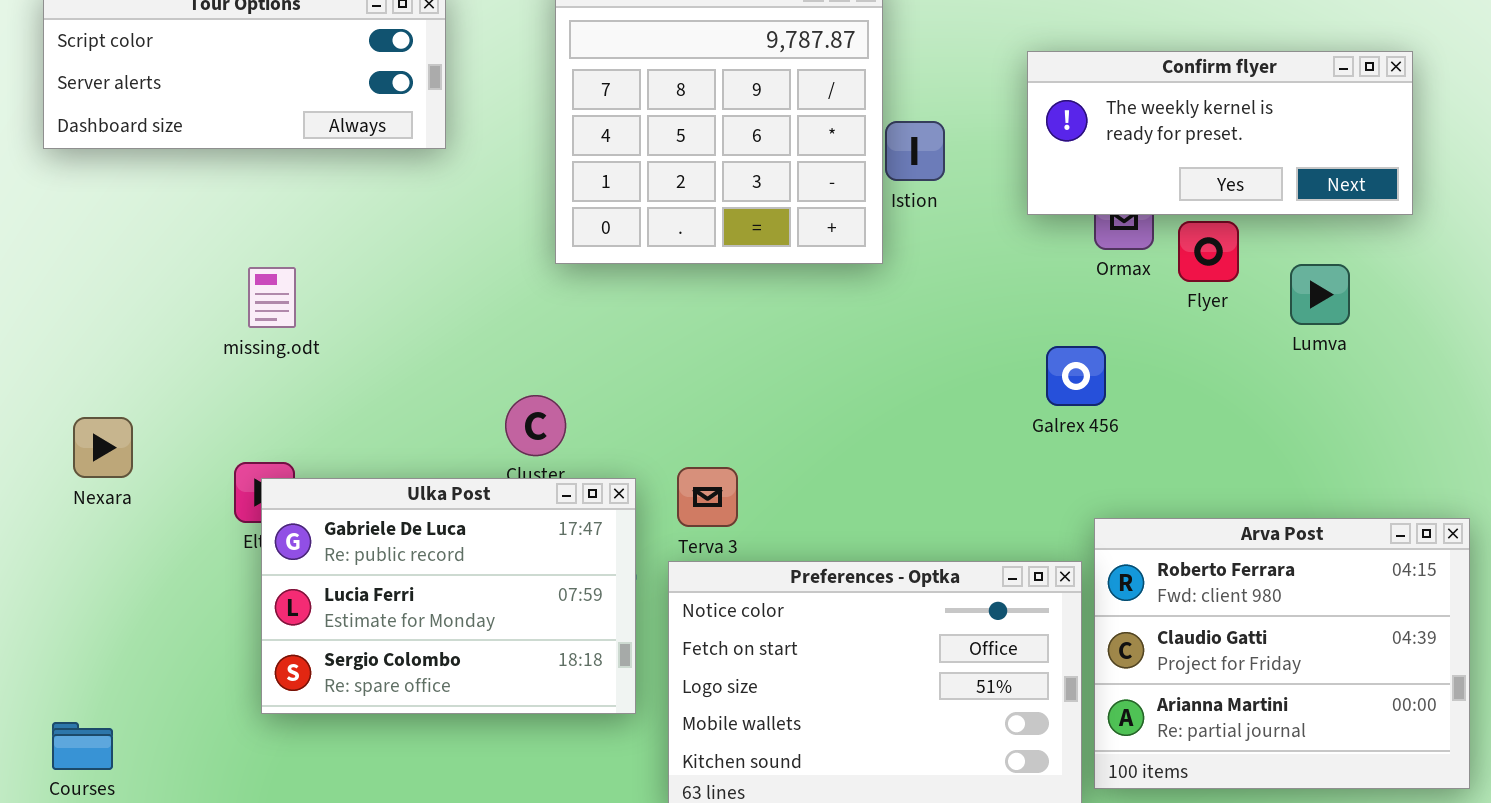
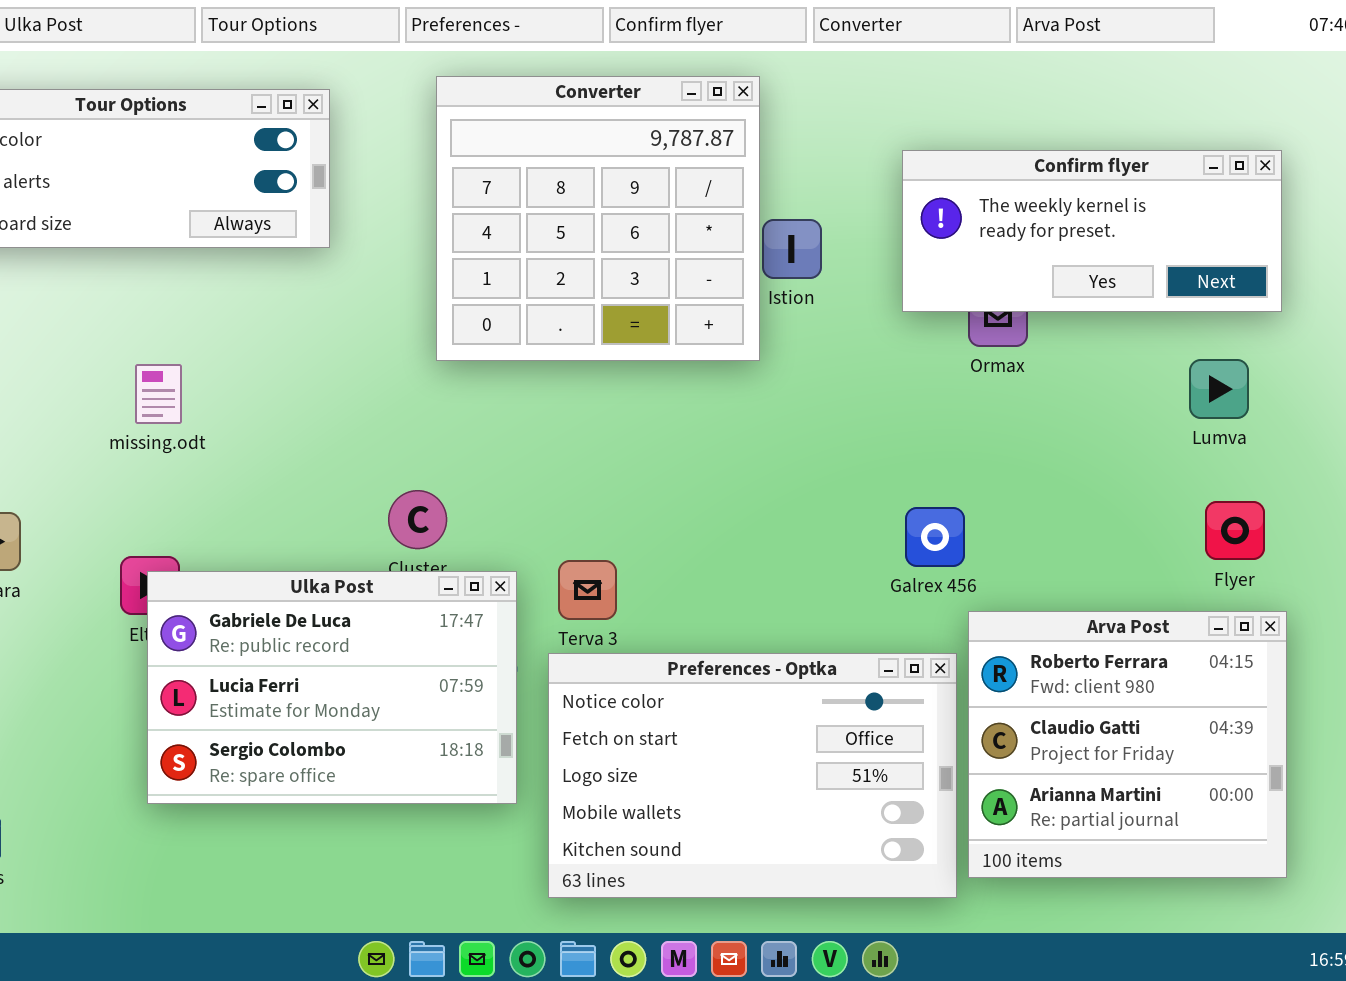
Flyer: [1178,221,1239,282] -> [1205,501,1265,560], moved
Lumva: [1290,264,1350,325] -> [1189,359,1249,419], moved
Galrex 456: [1046,346,1106,406] -> [905,507,965,567], moved
Arva Post: [1094,518,1470,789] -> [968,611,1287,878], resized

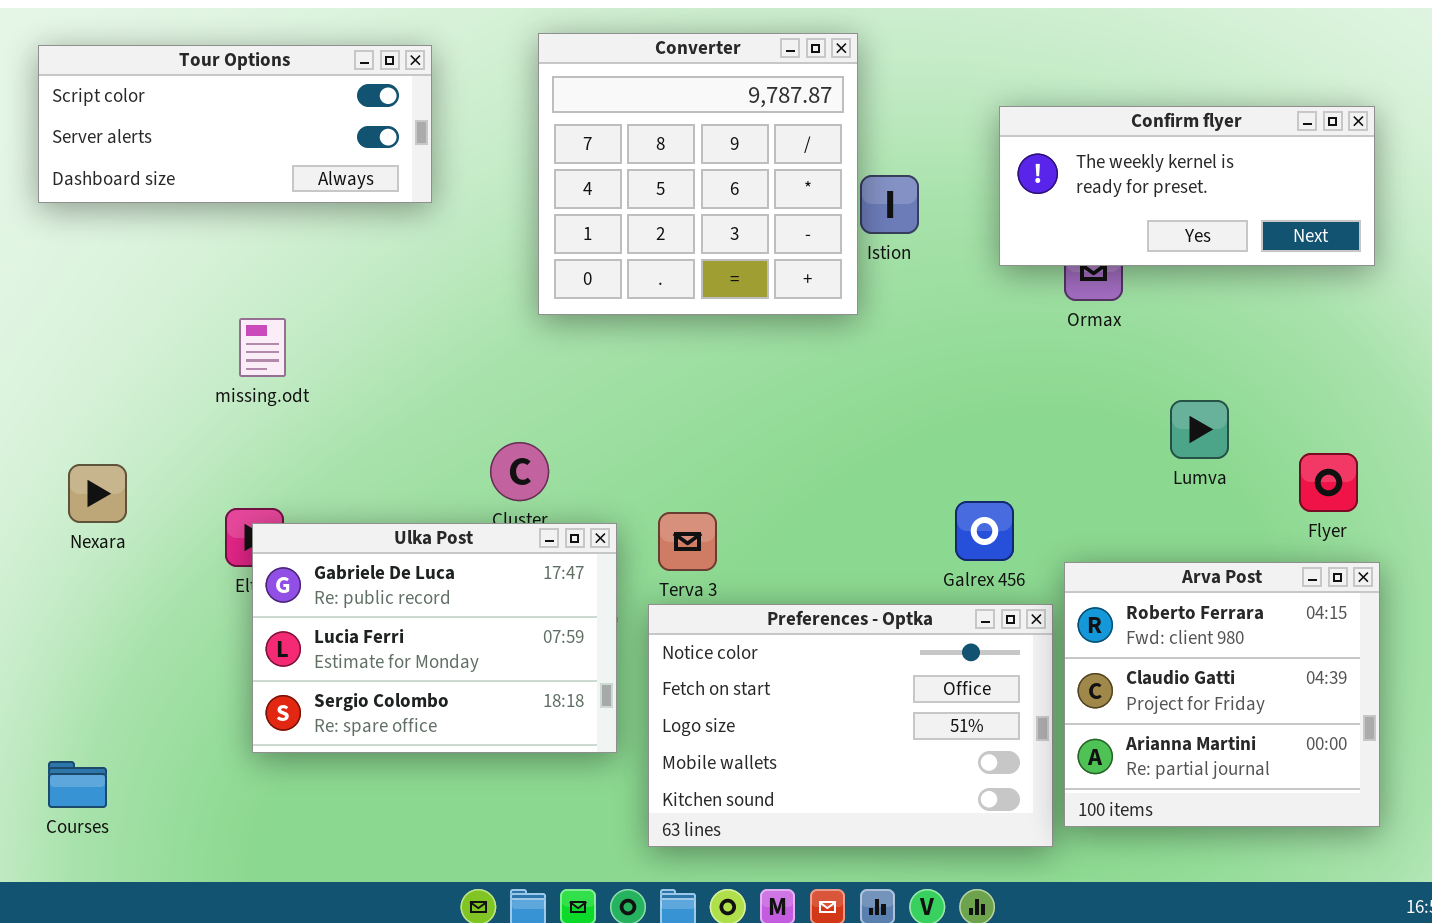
Lumva: [1189,359,1249,419] -> [1170,400,1229,459], moved
Galrex 456: [905,507,965,567] -> [955,501,1014,561], moved

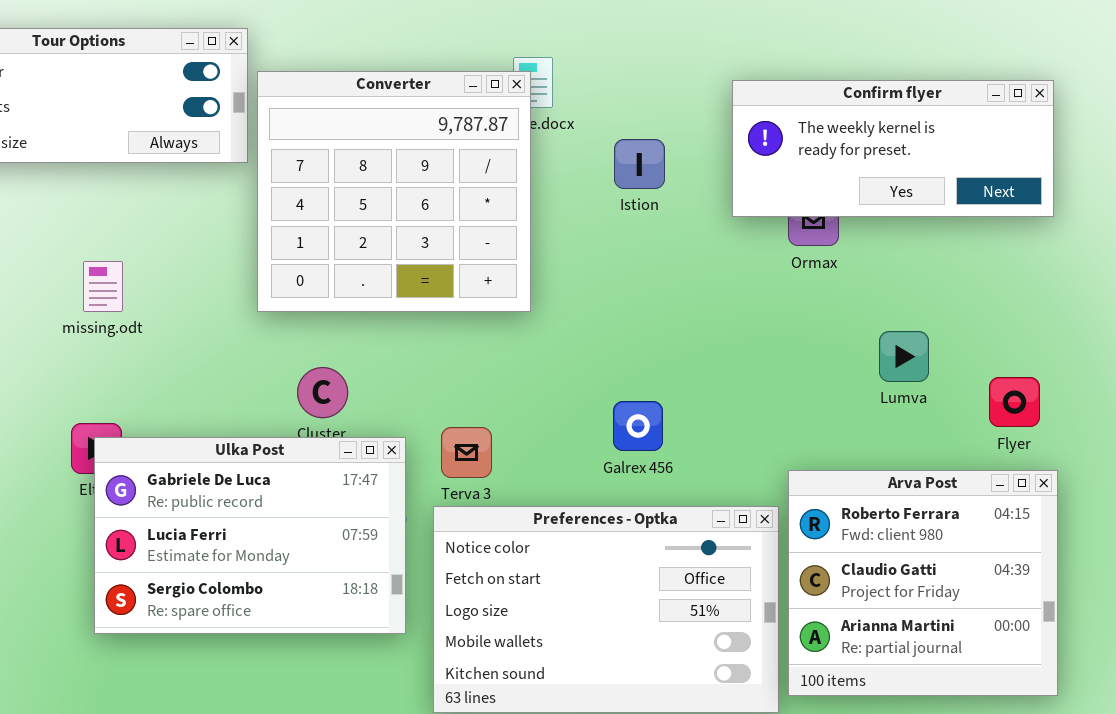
Converter: [538,33,858,315] -> [257,71,531,312], moved
Galrex 456: [955,501,1014,561] -> [613,401,663,451], moved

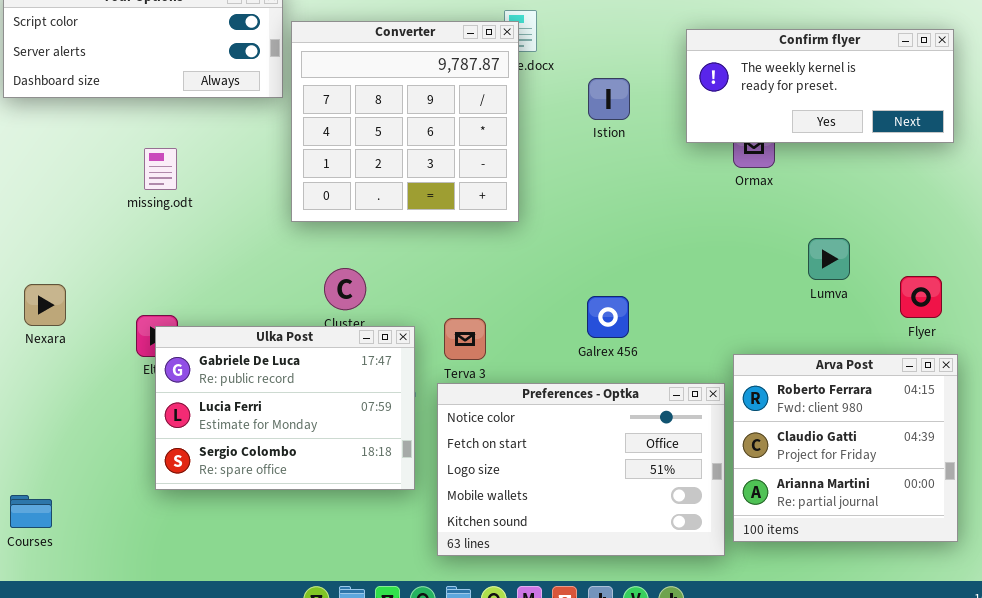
missing.odt: [83,261,123,312] -> [144,148,177,190], moved

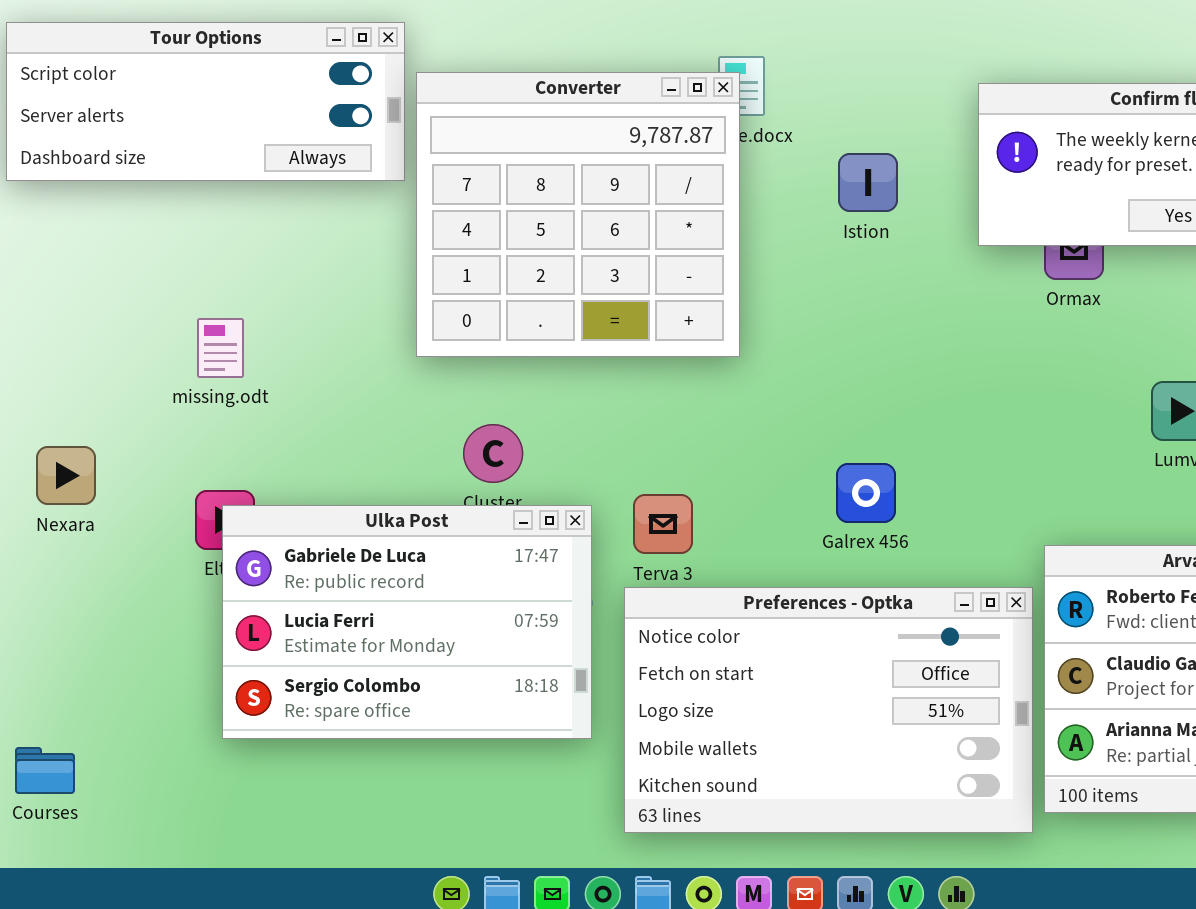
missing.odt: [144,148,177,190] -> [197,318,244,378], moved

